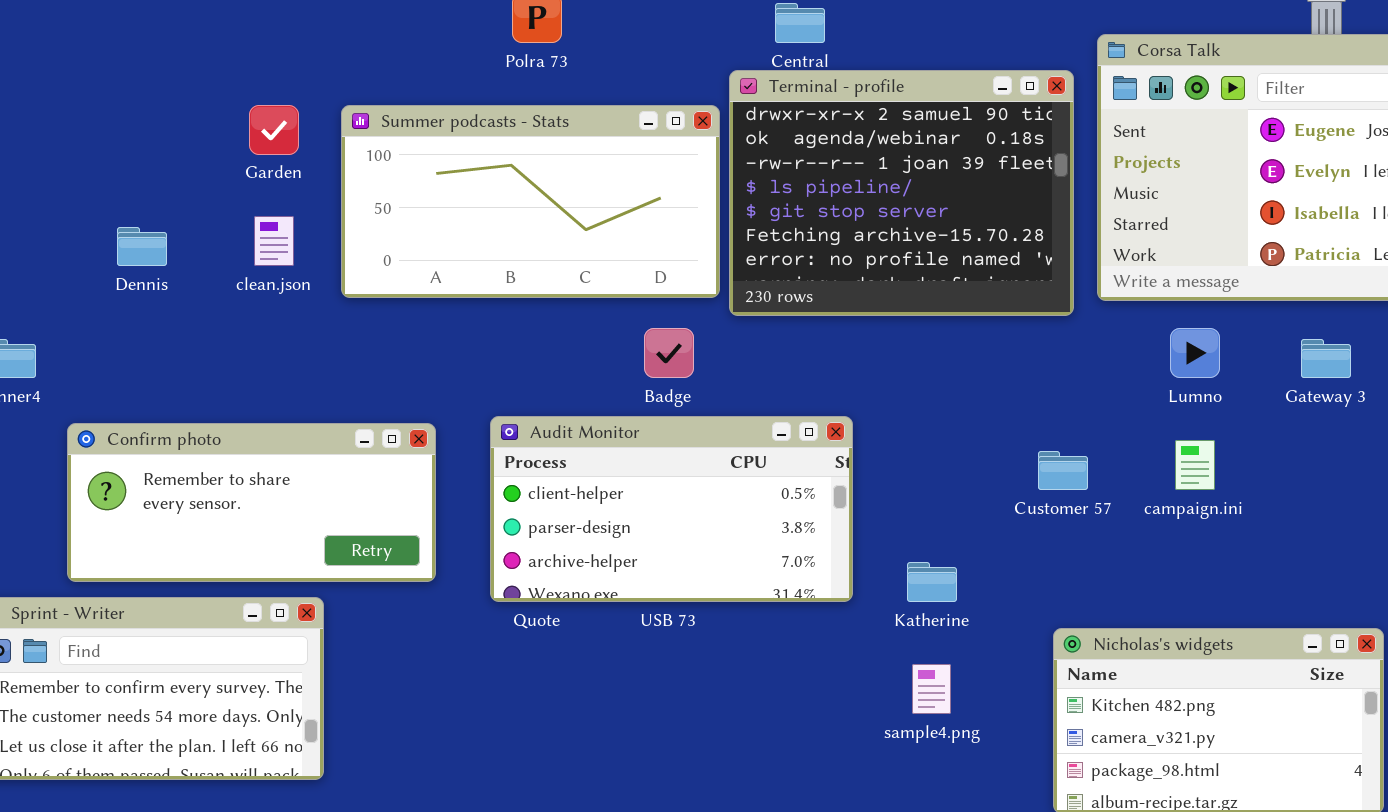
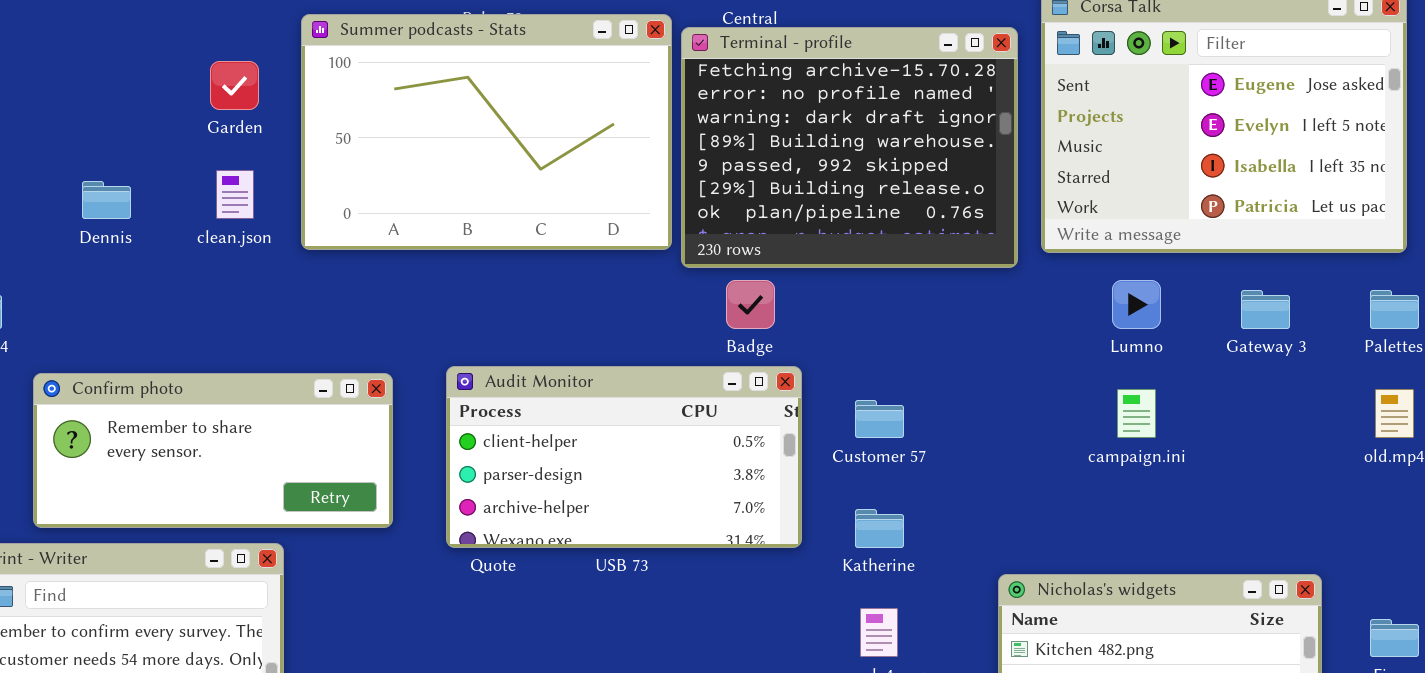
Terminal - profile: [729,70,1074,316] -> [681,27,1018,268], scrolled down 5 rows
Summer podcasts - Stats: [341,105,720,298] -> [301,14,672,250], resized
Badge: [644,328,694,378] -> [726,280,775,329], moved
Customer 57: [1038,451,1088,490] -> [855,400,904,438], moved

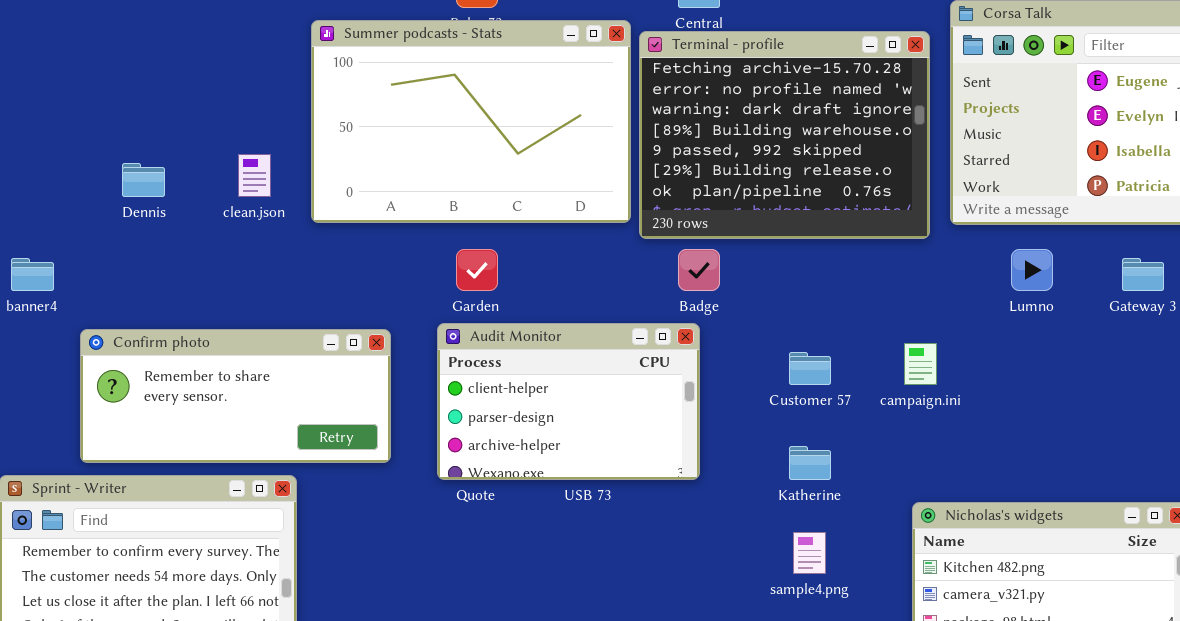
Garden: [210,61,259,110] -> [456,249,498,291], moved
Audit Monitor: [446,366,802,548] -> [437,323,700,480], resized
campaign.ini: [1117,389,1156,438] -> [904,343,937,385], moved

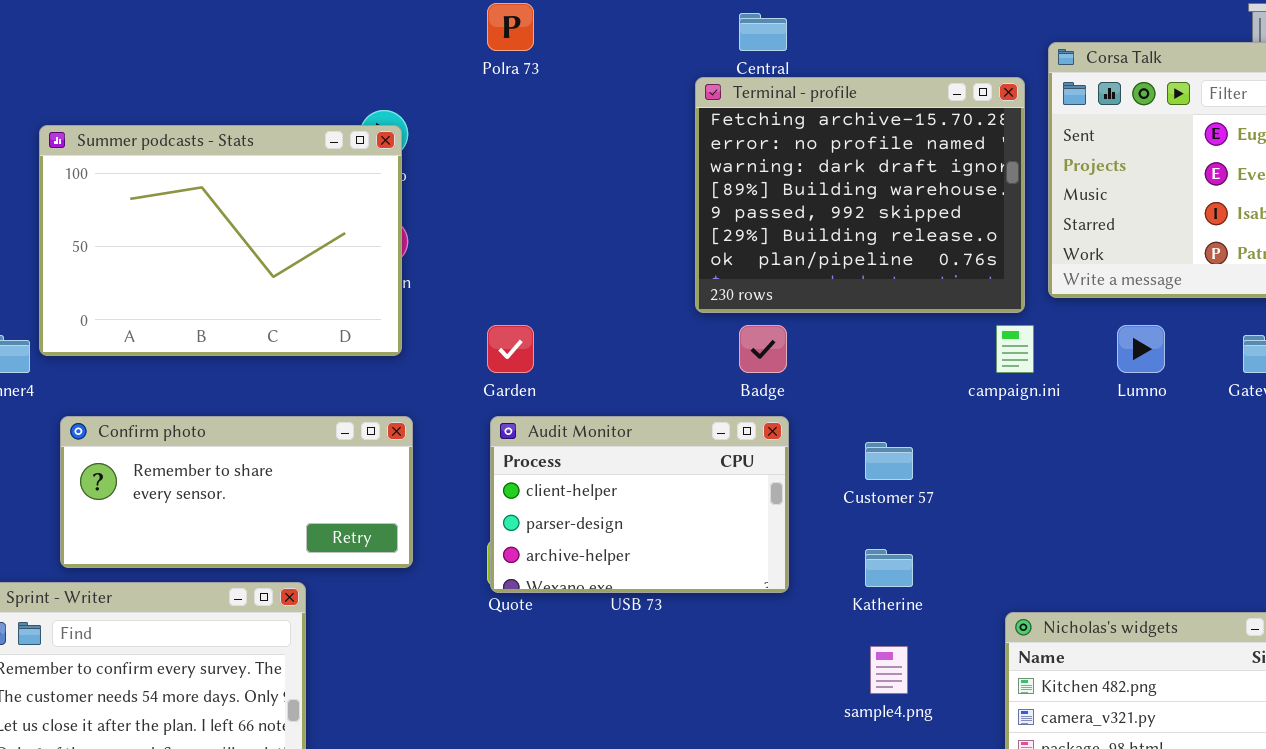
Summer podcasts - Stats: [311,20,631,223] -> [39,125,402,356], moved
Audit Monitor: [437,323,700,480] -> [490,416,789,593], moved
campaign.ini: [904,343,937,385] -> [996,325,1034,373], moved

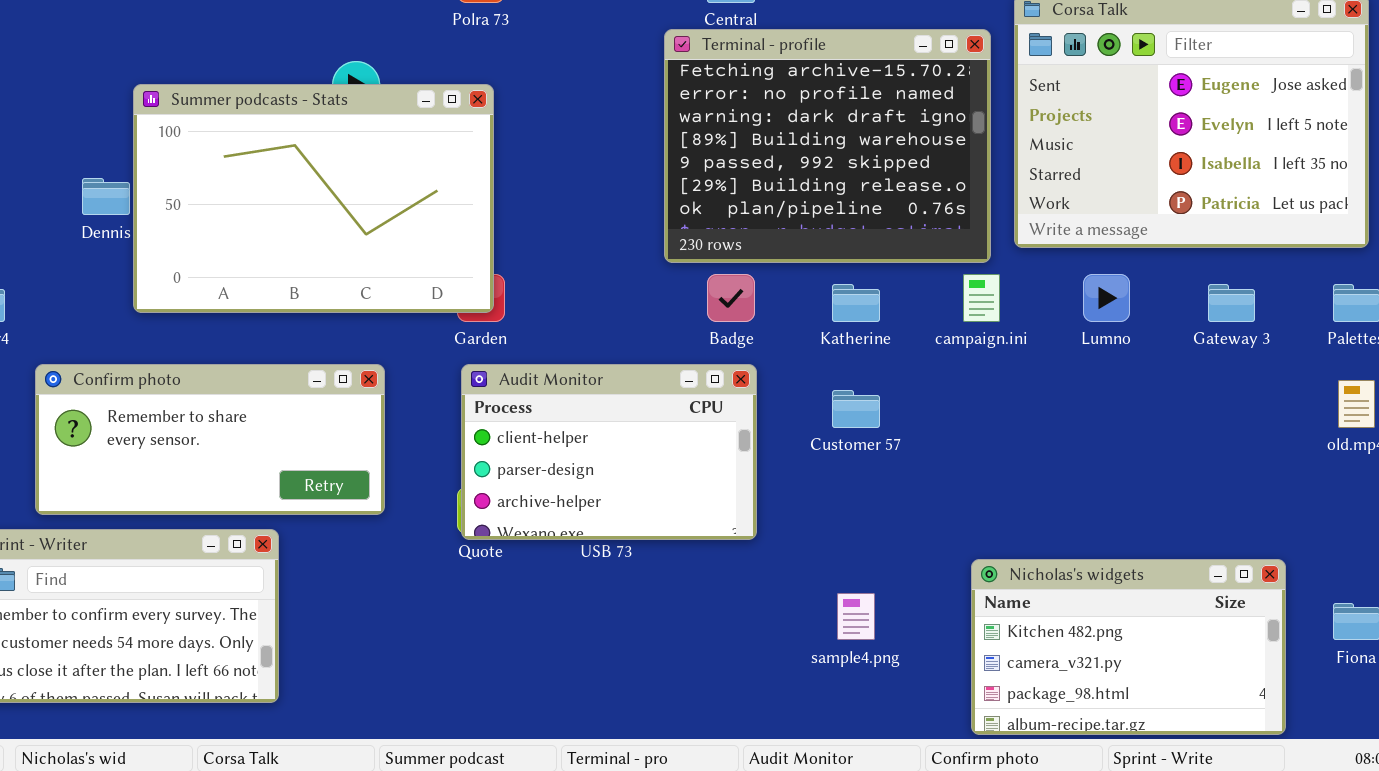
Summer podcasts - Stats: [39,125,402,356] -> [133,84,494,313], moved
Katherine: [865,549,913,587] -> [832,284,880,322], moved

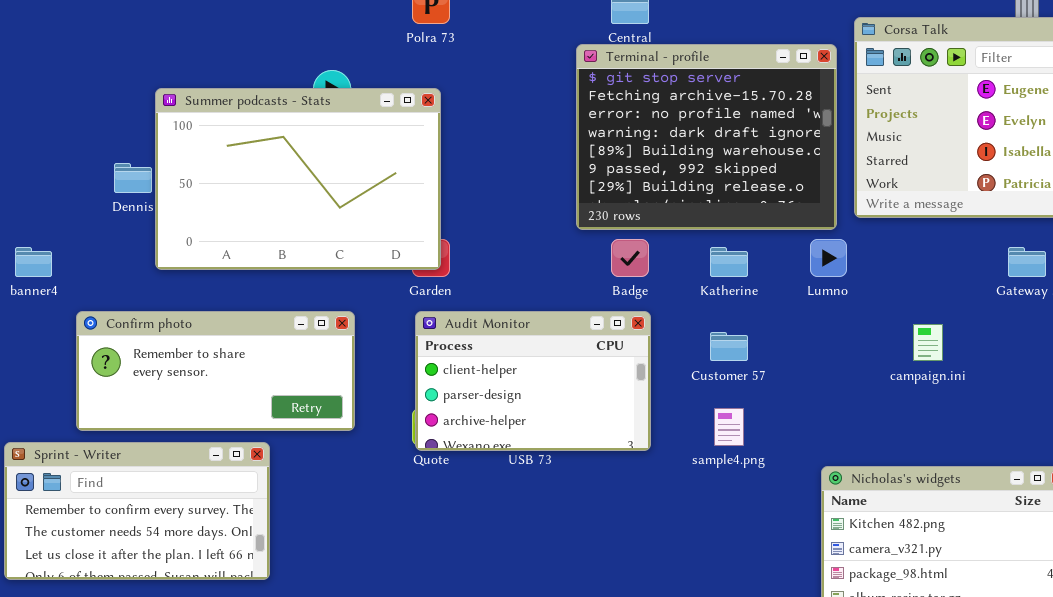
Terminal - profile: [664,29,991,263] -> [576,44,837,230], scrolled up 1 row
campaign.ini: [963,274,1000,322] -> [913,324,943,361], moved
Lumno: [1083,274,1130,322] -> [810,239,847,277], moved
sample4.png: [837,593,875,640] -> [714,408,744,446], moved

